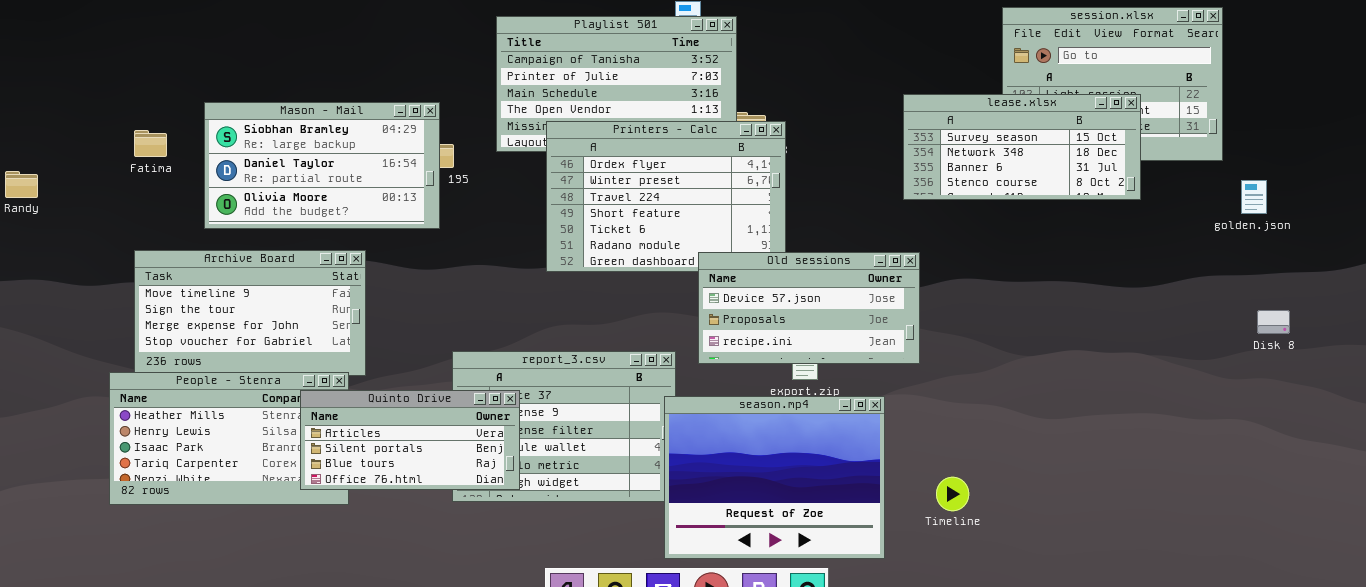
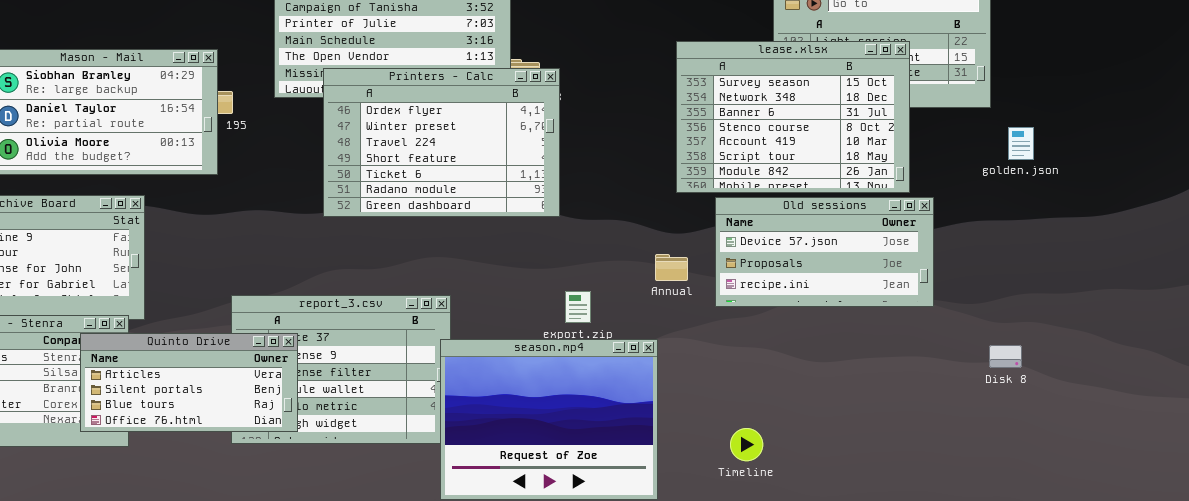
lease.xlsx: [903,94,1141,200] -> [676,41,910,193], resized
Old sessions: [698,252,920,364] -> [715,197,934,307], moved
Disk 8: [1257,310,1290,334] -> [989,345,1022,368], moved
Timeline: [936,477,969,511] -> [730,428,763,461], moved

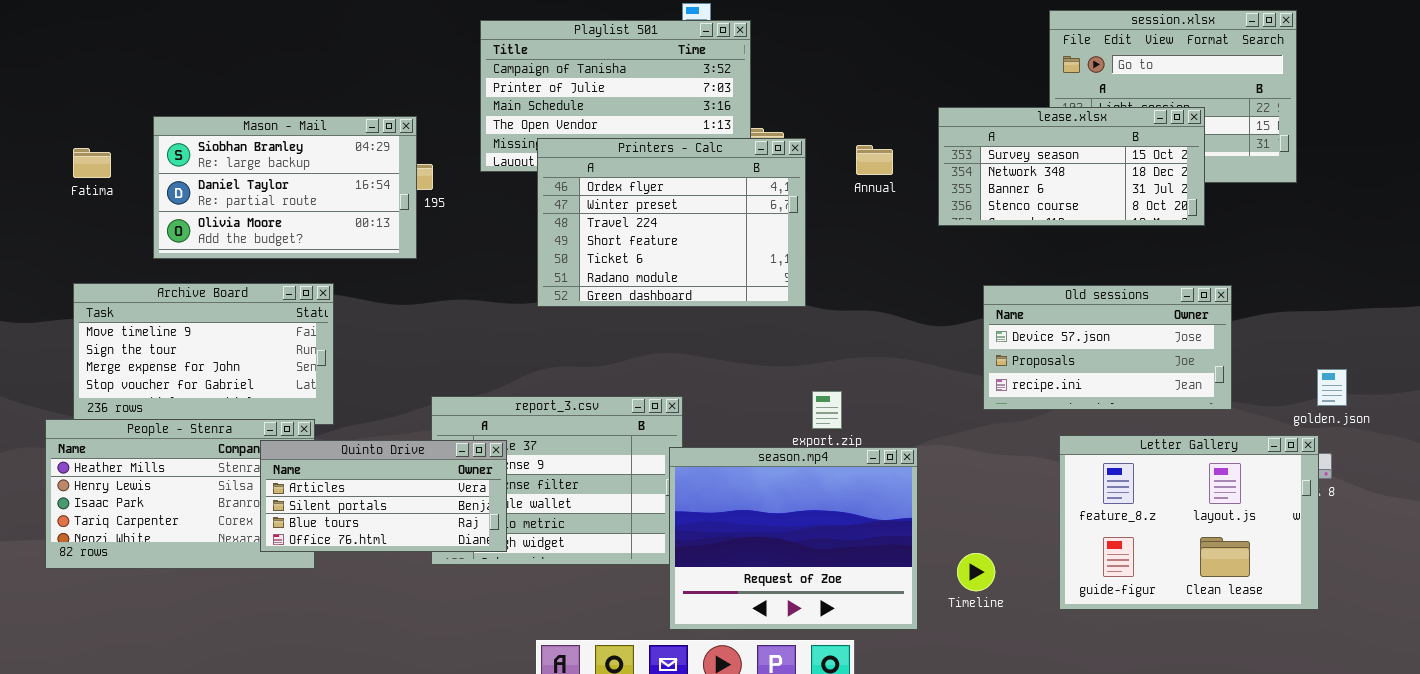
lease.xlsx: [676,41,910,193] -> [938,107,1205,226], resized
golden.json: [1008,127,1034,160] -> [1317,369,1347,406], moved
Annual: [655,254,688,281] -> [856,145,893,175], moved
Letter Gallery: none -> [1059,435,1319,610], opened
Timeline: [730,428,763,461] -> [957,553,995,591], moved

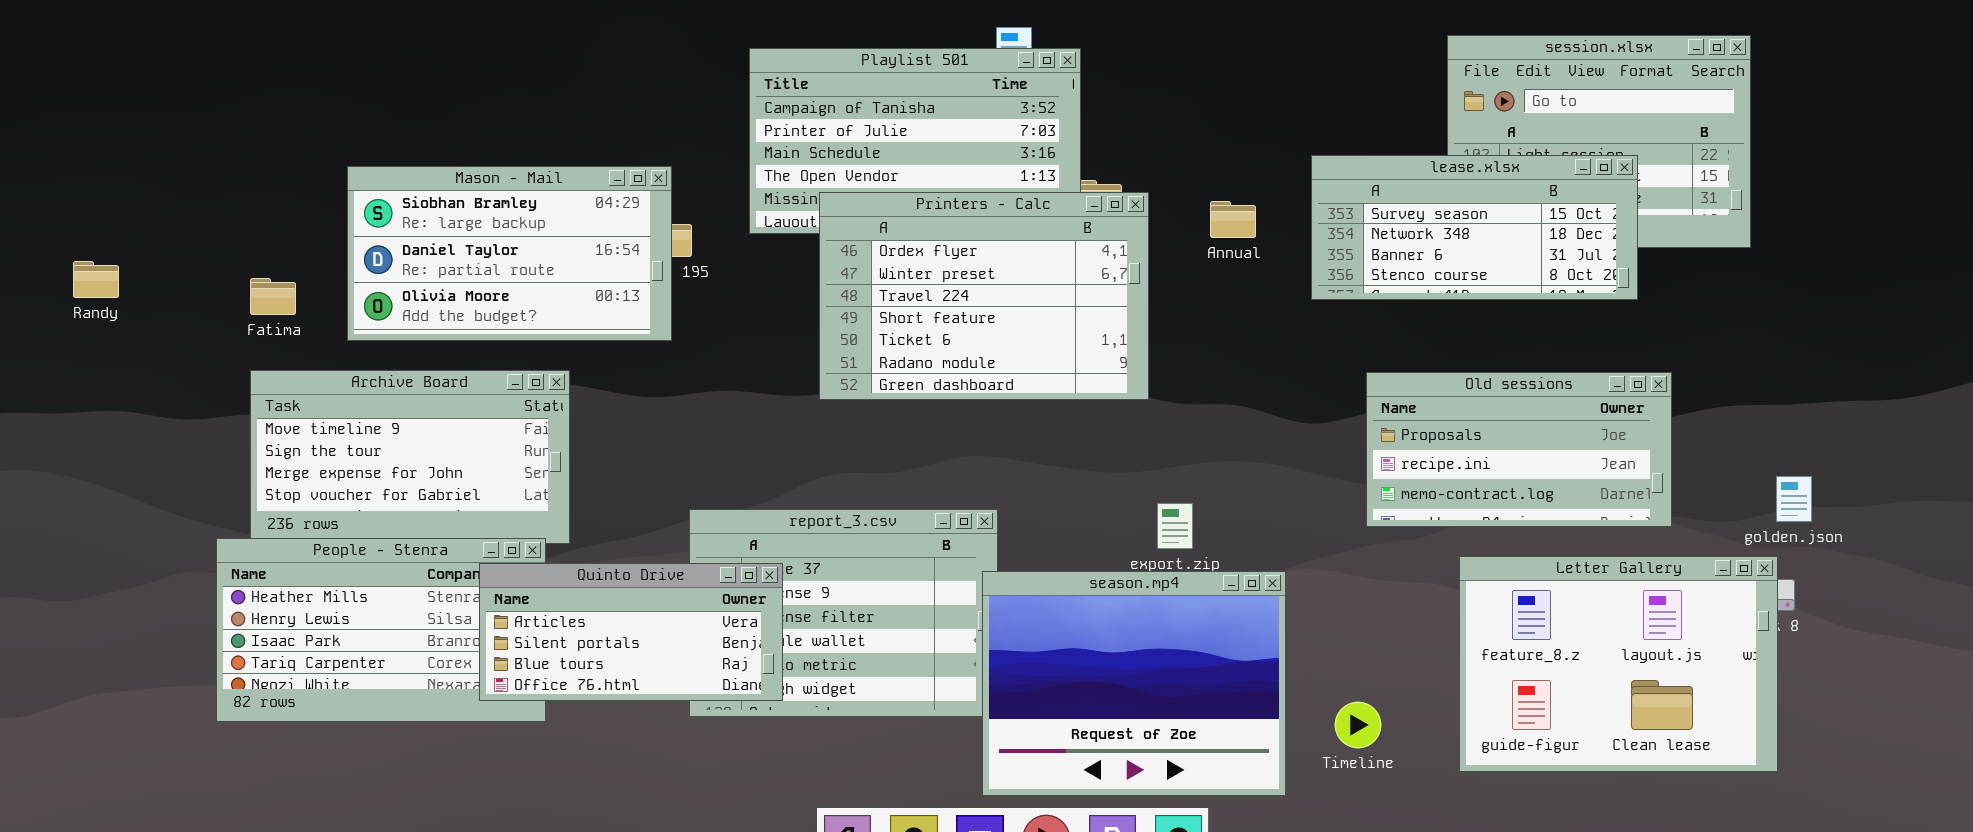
Fatima: [73,148,111,178] -> [250,278,296,315], moved
Old sessions: [983,285,1232,410] -> [1366,372,1672,527], scrolled down 1 row

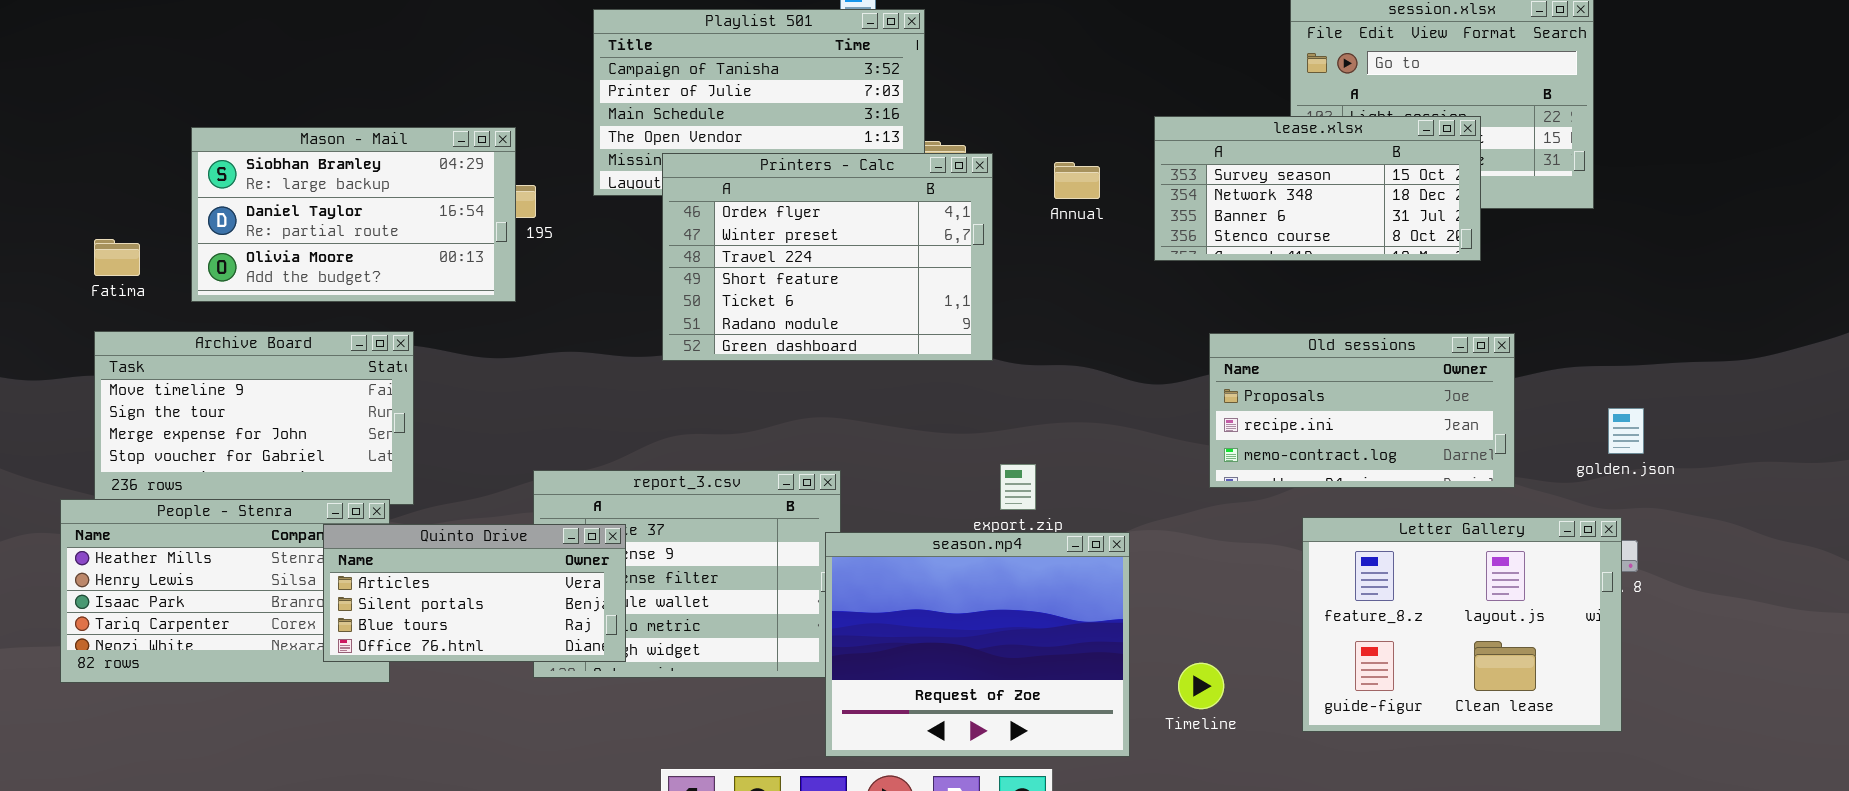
golden.json: [1776,476,1812,522] -> [1608,408,1644,454], moved

